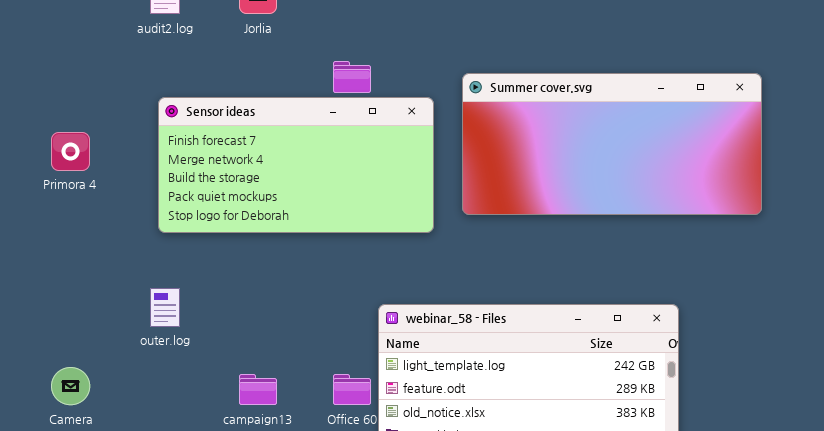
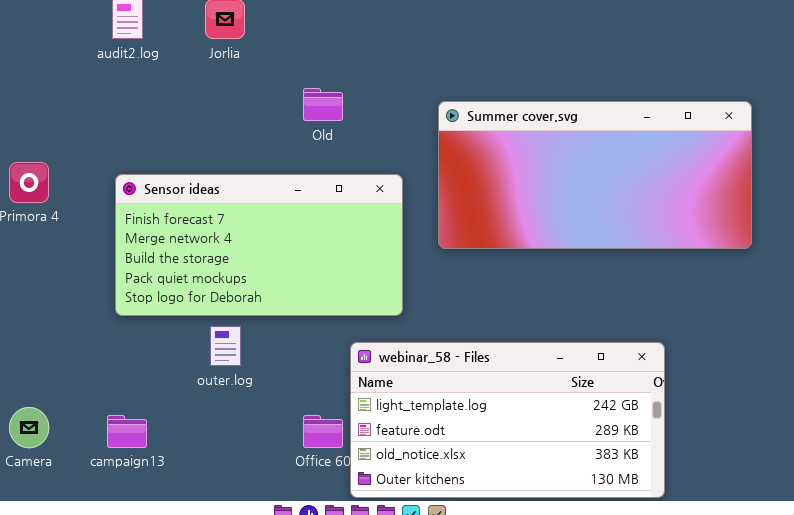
Sensor ideas: [158,97,434,233] -> [115,174,403,316], moved
outer.log: [150,288,180,327] -> [210,326,241,366], moved
campaign13: [239,374,277,405] -> [107,415,147,448], moved

